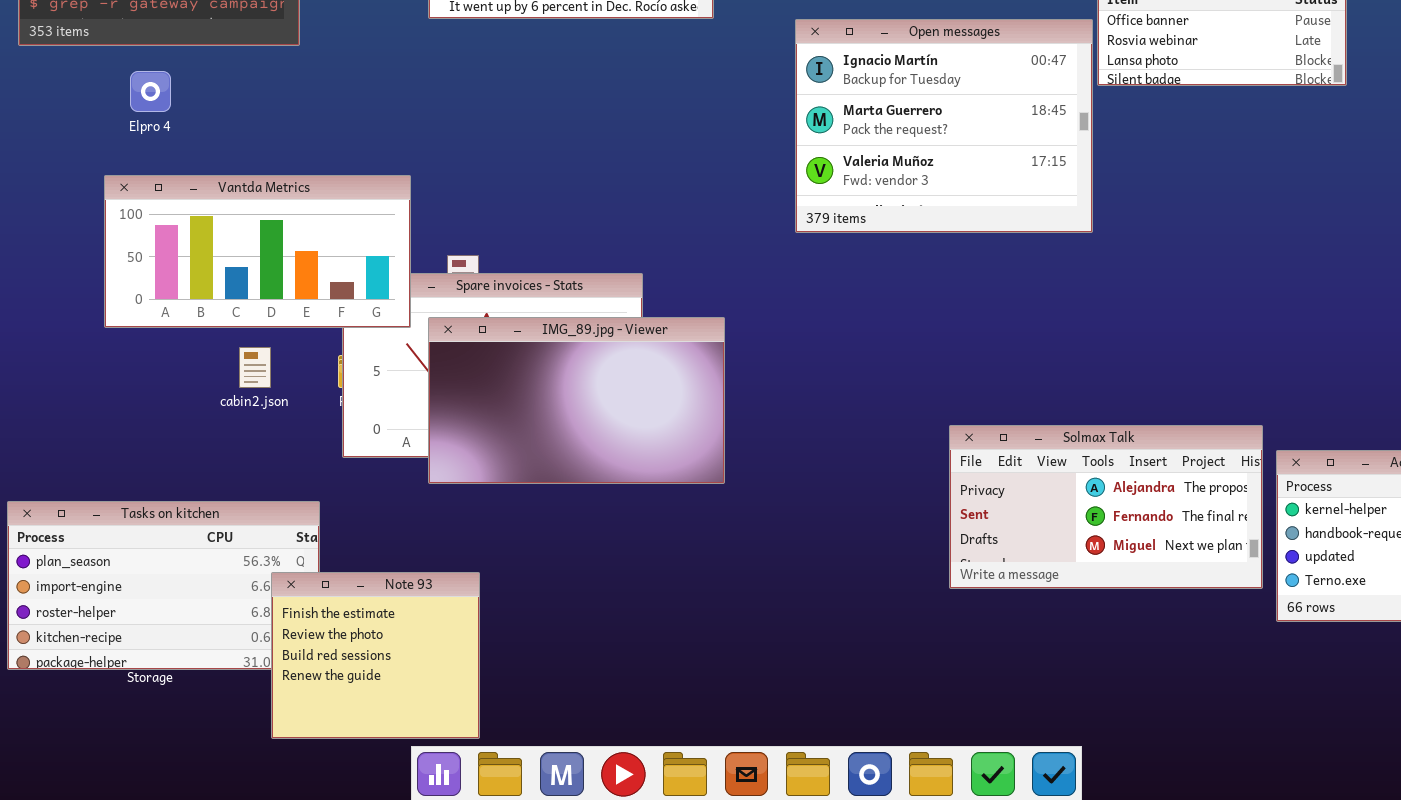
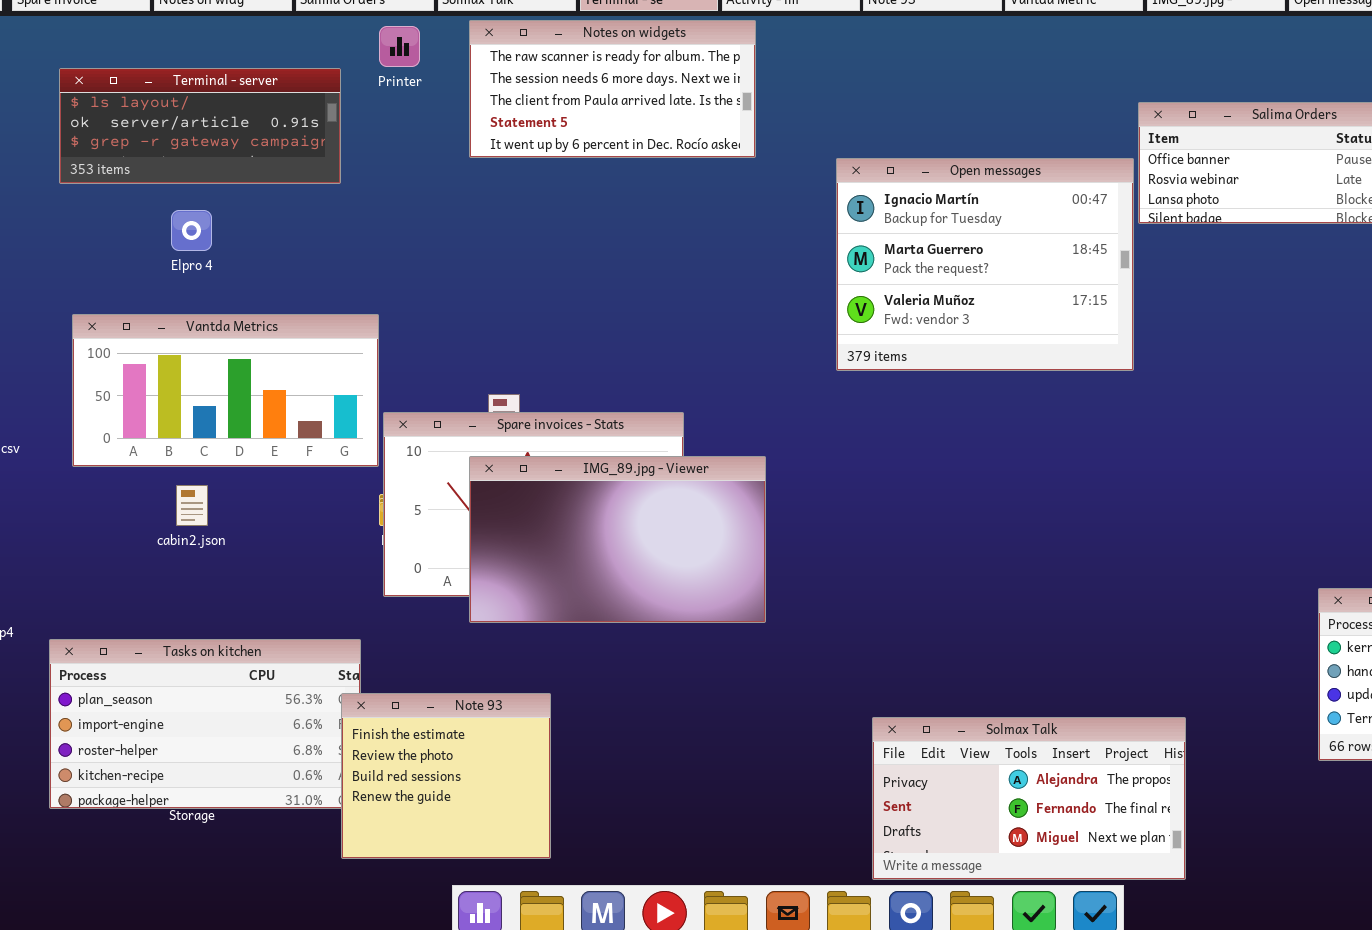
Vantda Metrics: [104,175,411,328] -> [72,314,379,467], moved
cabin2.json: [239,347,271,388] -> [176,485,208,526], moved
Solmax Talk: [949,425,1263,589] -> [872,717,1186,880], moved
Note 93: [271,572,480,739] -> [341,693,551,859], moved

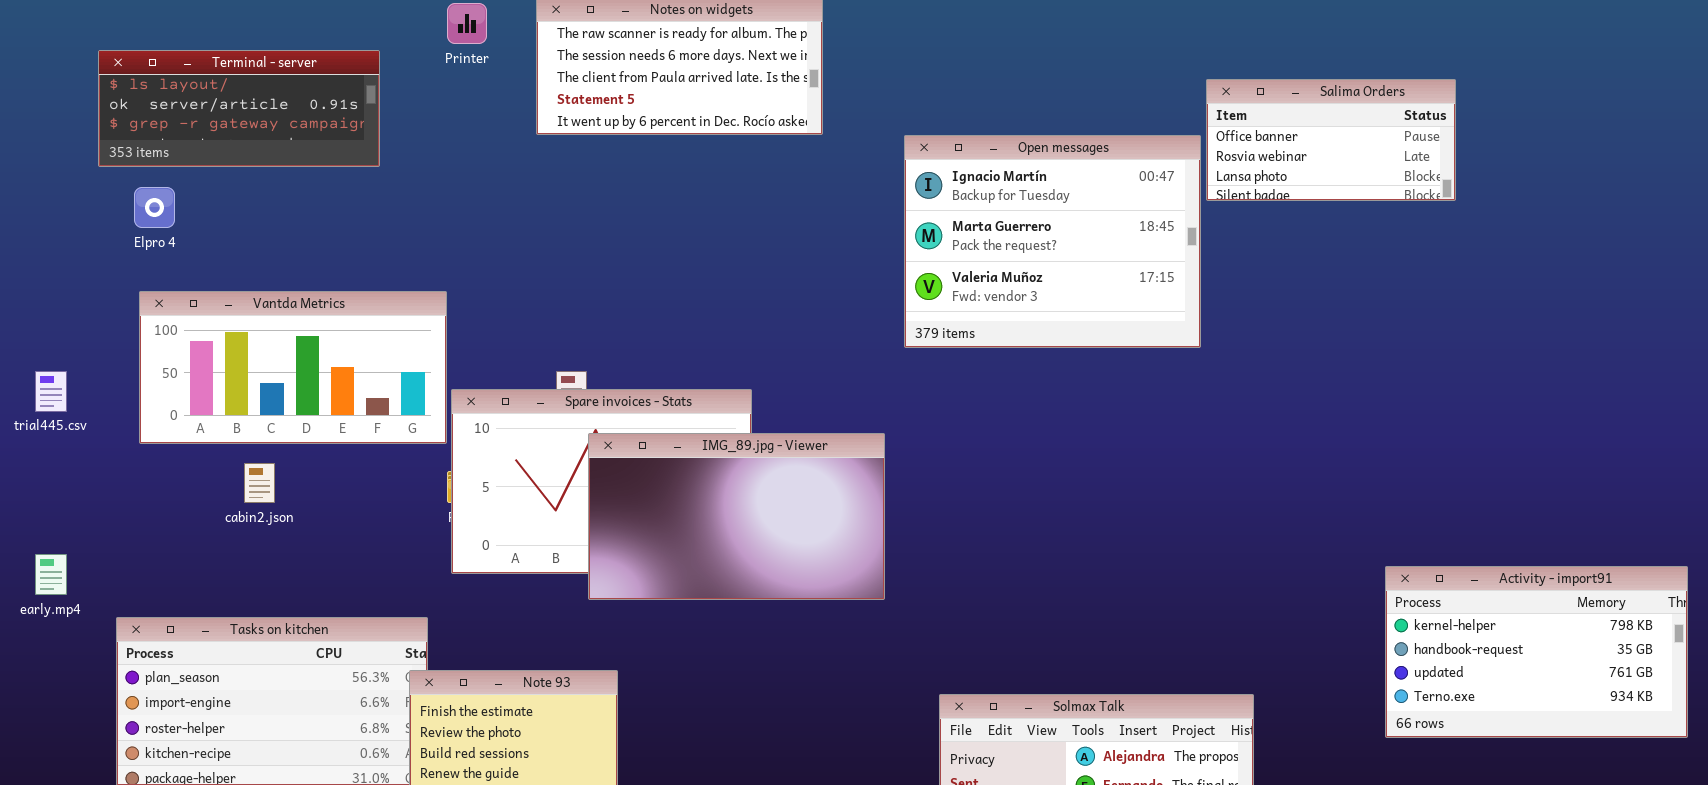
Terminal - server: [59,68,341,184] -> [98,50,380,167], moved
Elpro 4: [171,210,212,251] -> [134,187,175,228], moved
IMG_89.jpg - Viewer: [469,456,766,623] -> [588,433,885,600], moved

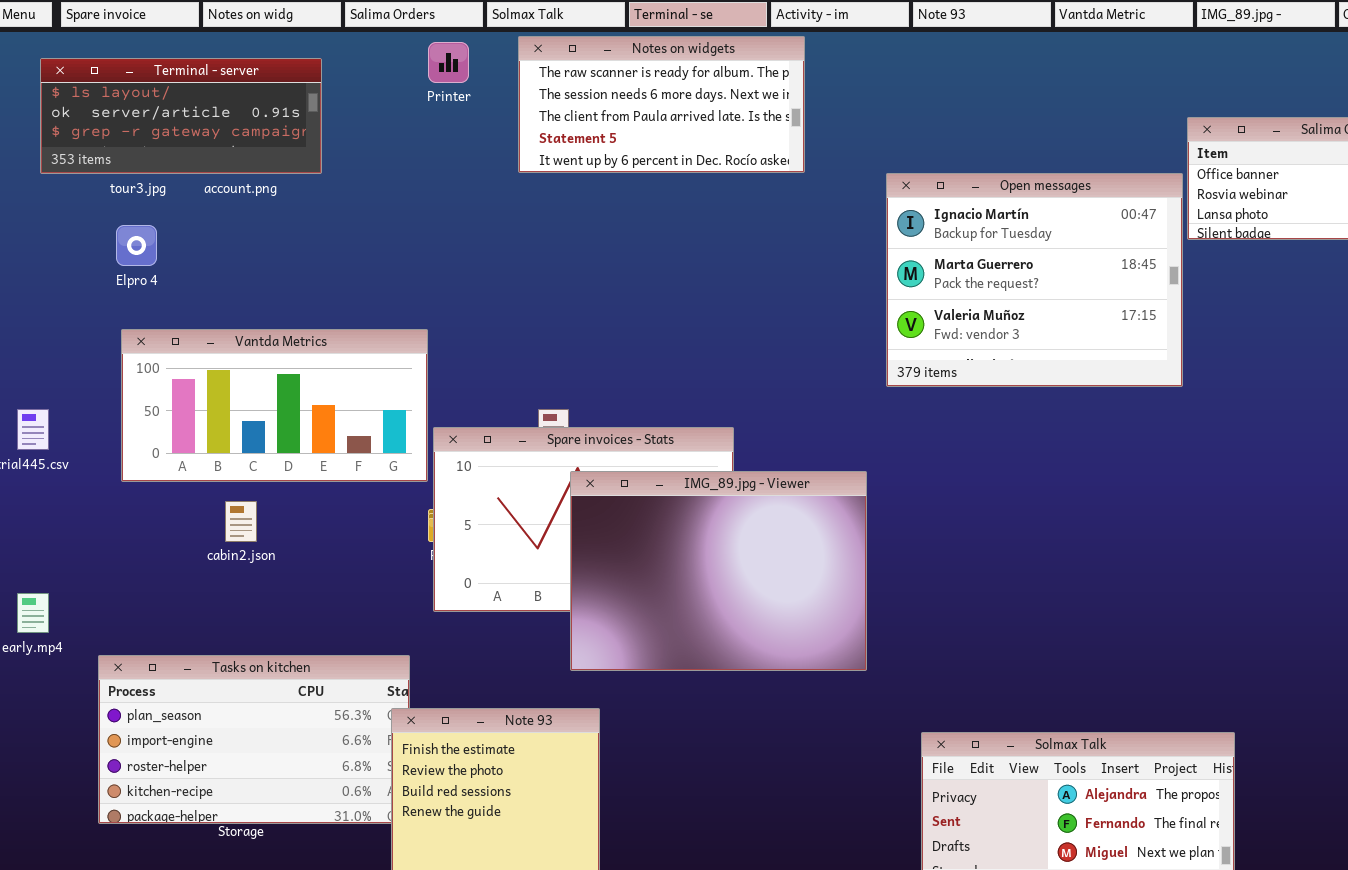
Terminal - server: [98,50,380,167] -> [40,58,322,174], moved
IMG_89.jpg - Viewer: [588,433,885,600] -> [570,471,867,671], resized

